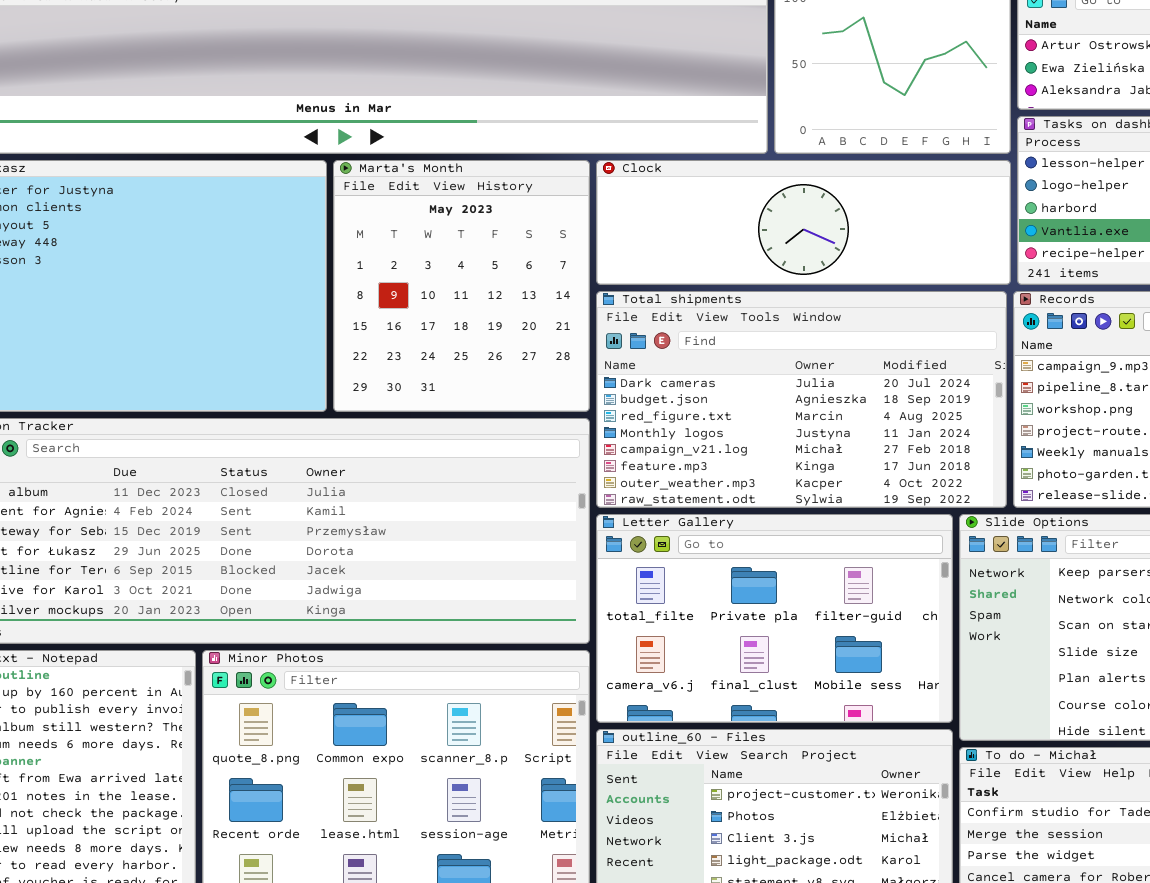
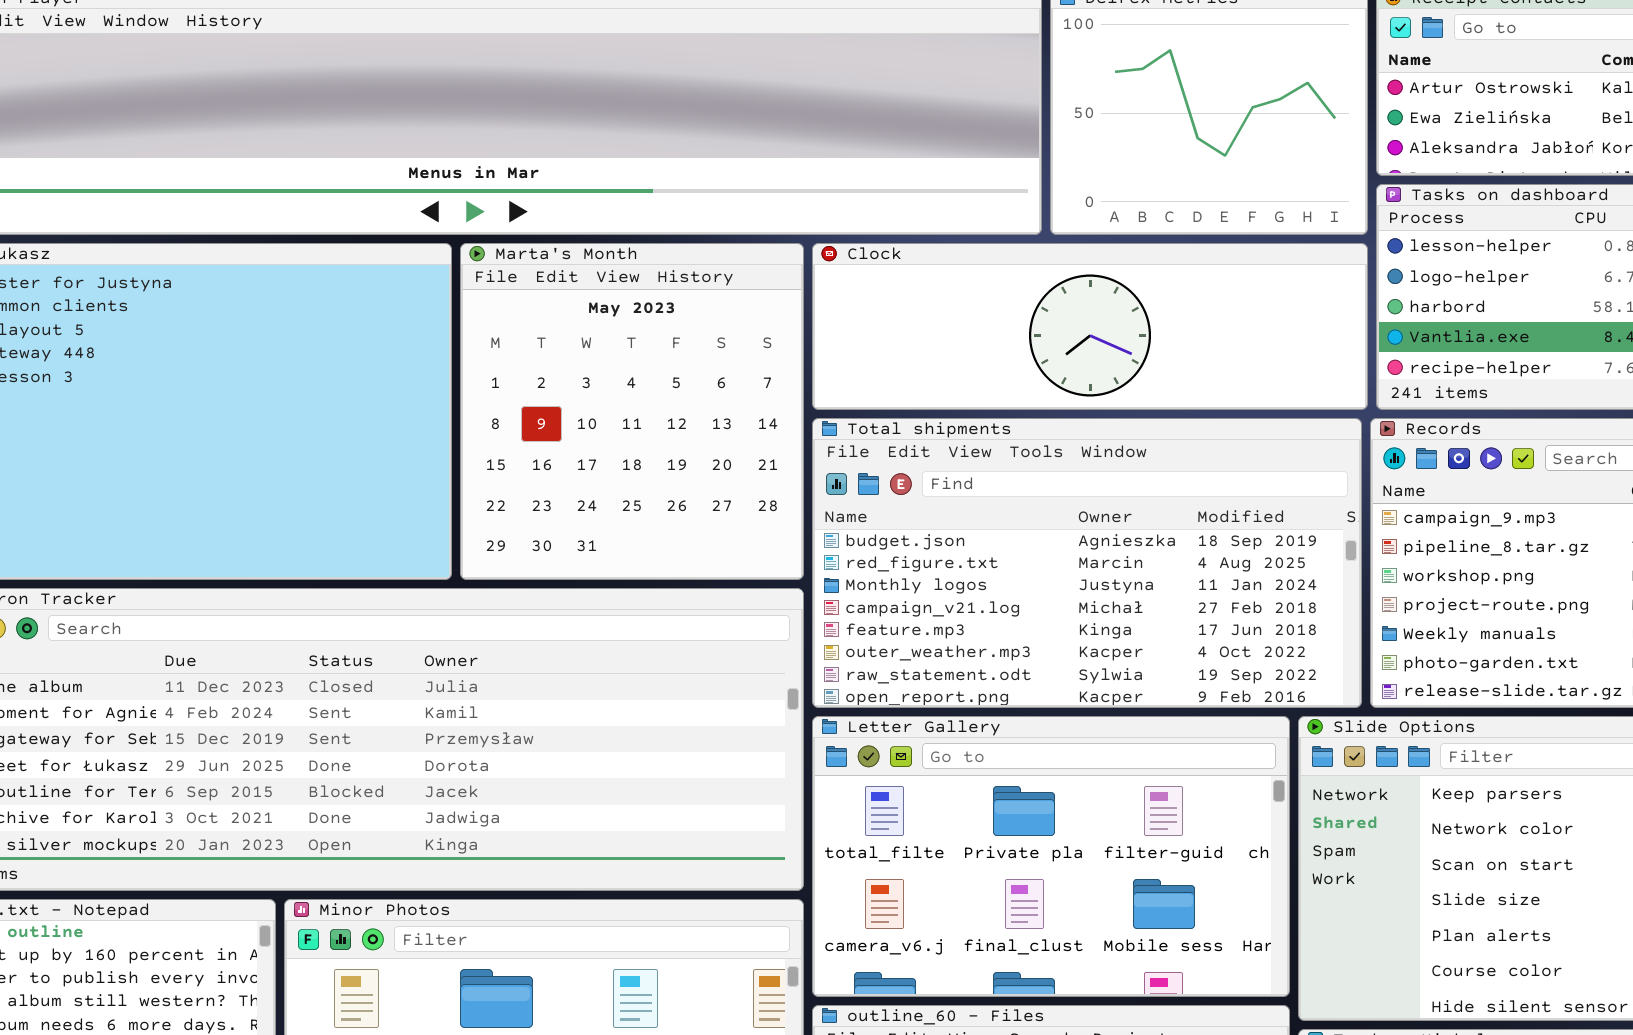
Total shipments: [596,291,1007,508] -> [812,418,1362,708], scrolled down 1 row

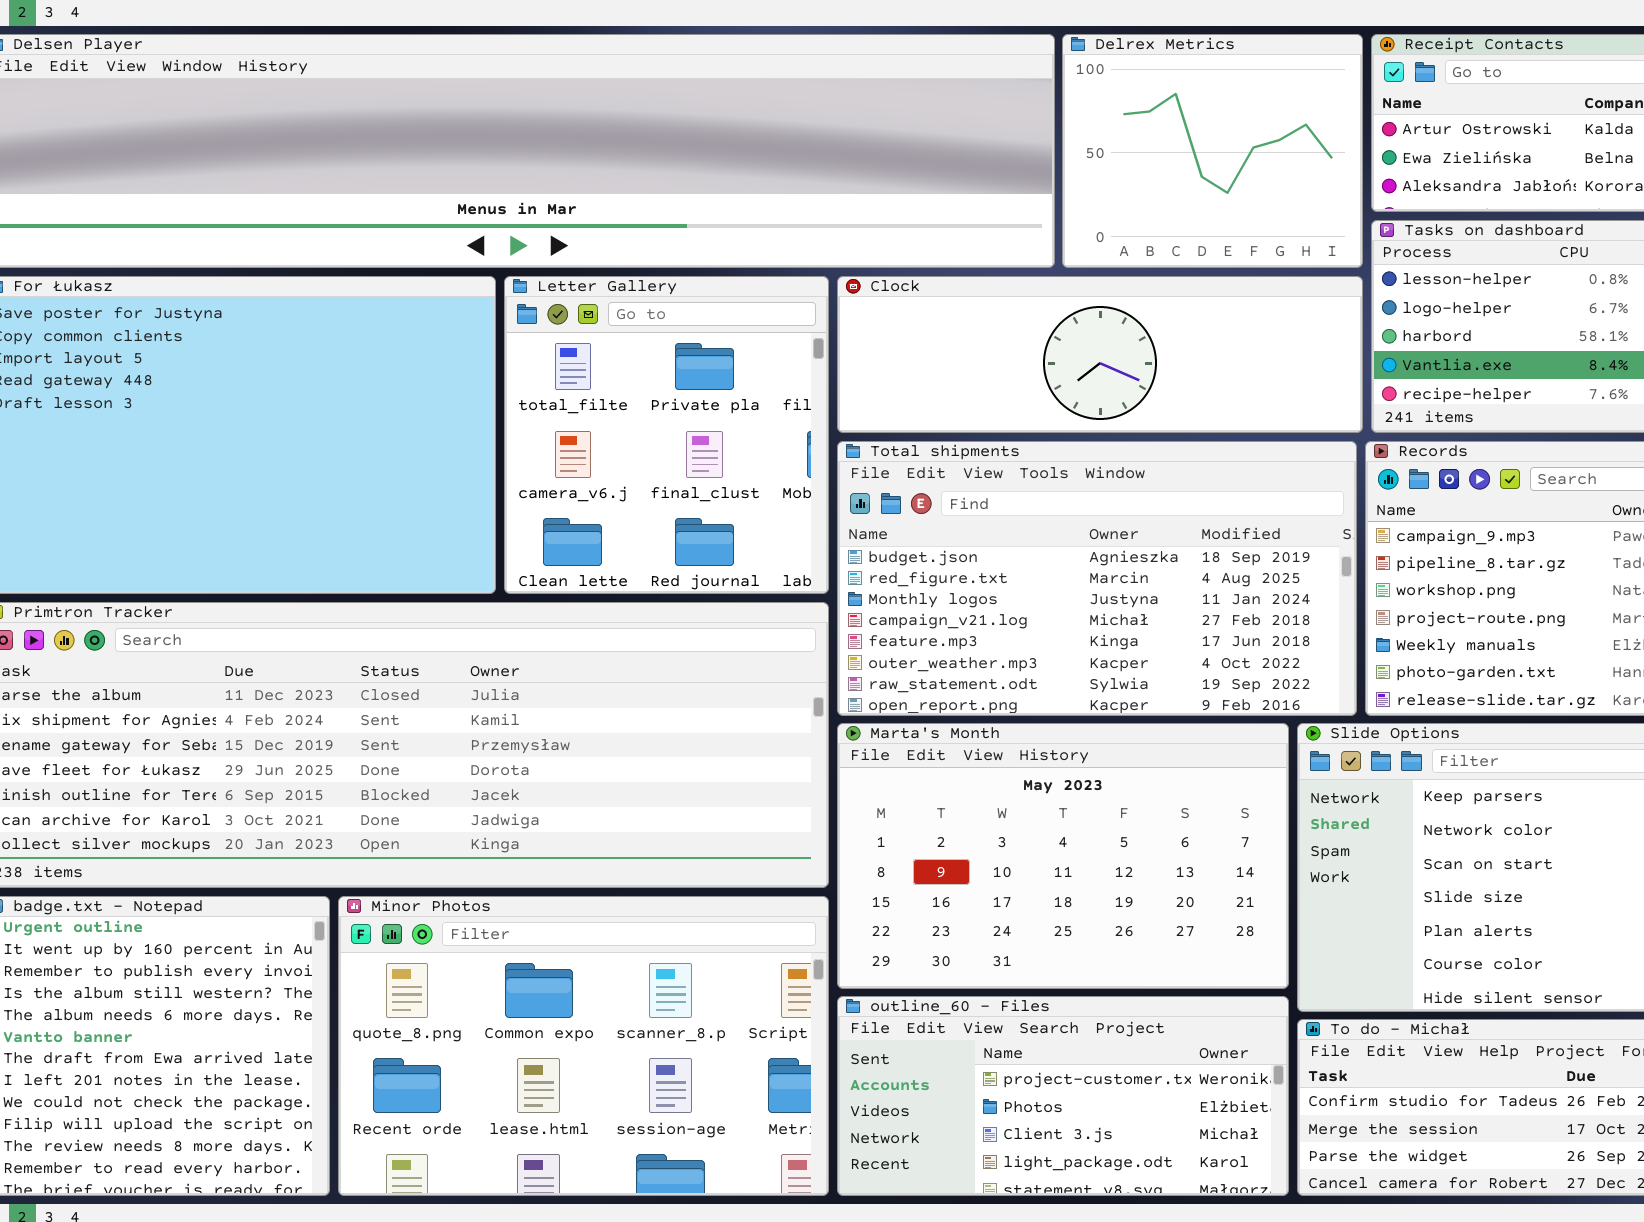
Marta's Month: [460,243,804,580] -> [837,723,1289,989], moved, resized
Letter Gallery: [812,716,1290,997] -> [504,276,829,594], moved, resized

